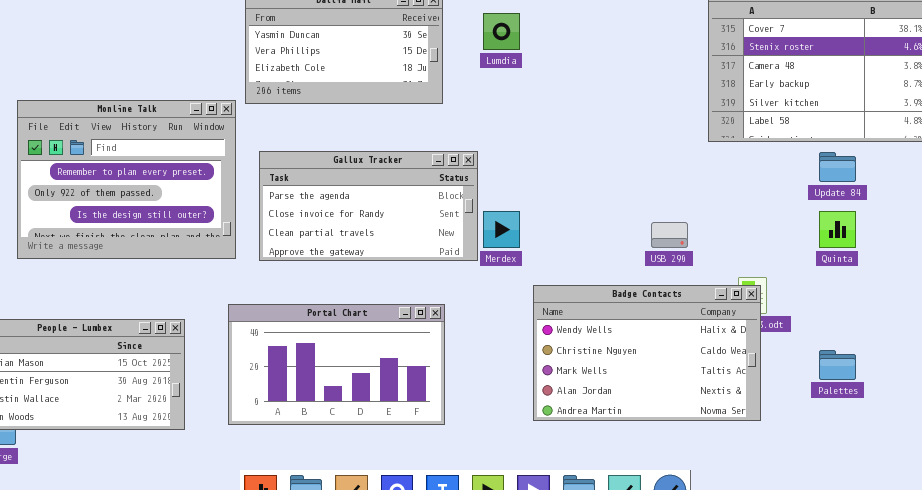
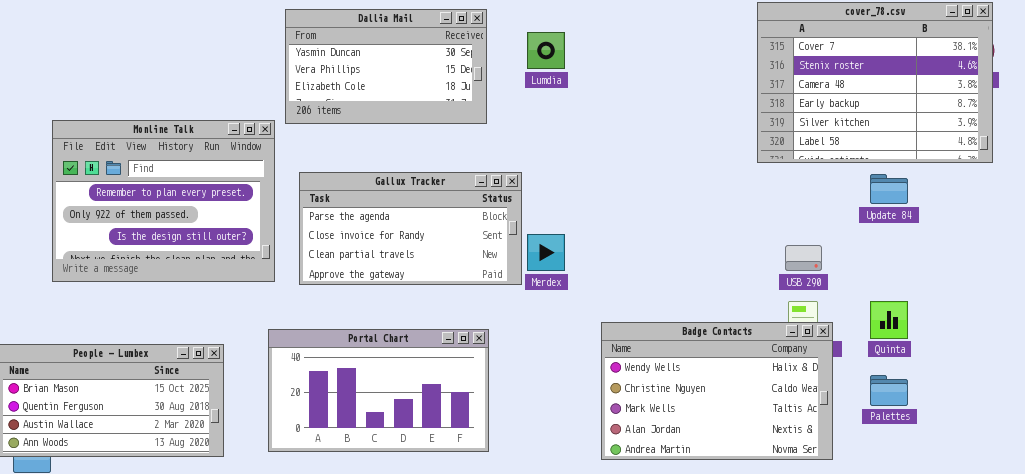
Quinta: [819,211,856,248] -> [870,301,908,339], moved
USB 290: [651,222,688,248] -> [785,245,822,271], moved
Badge Contacts: [533,285,761,421] -> [601,322,833,460], moved

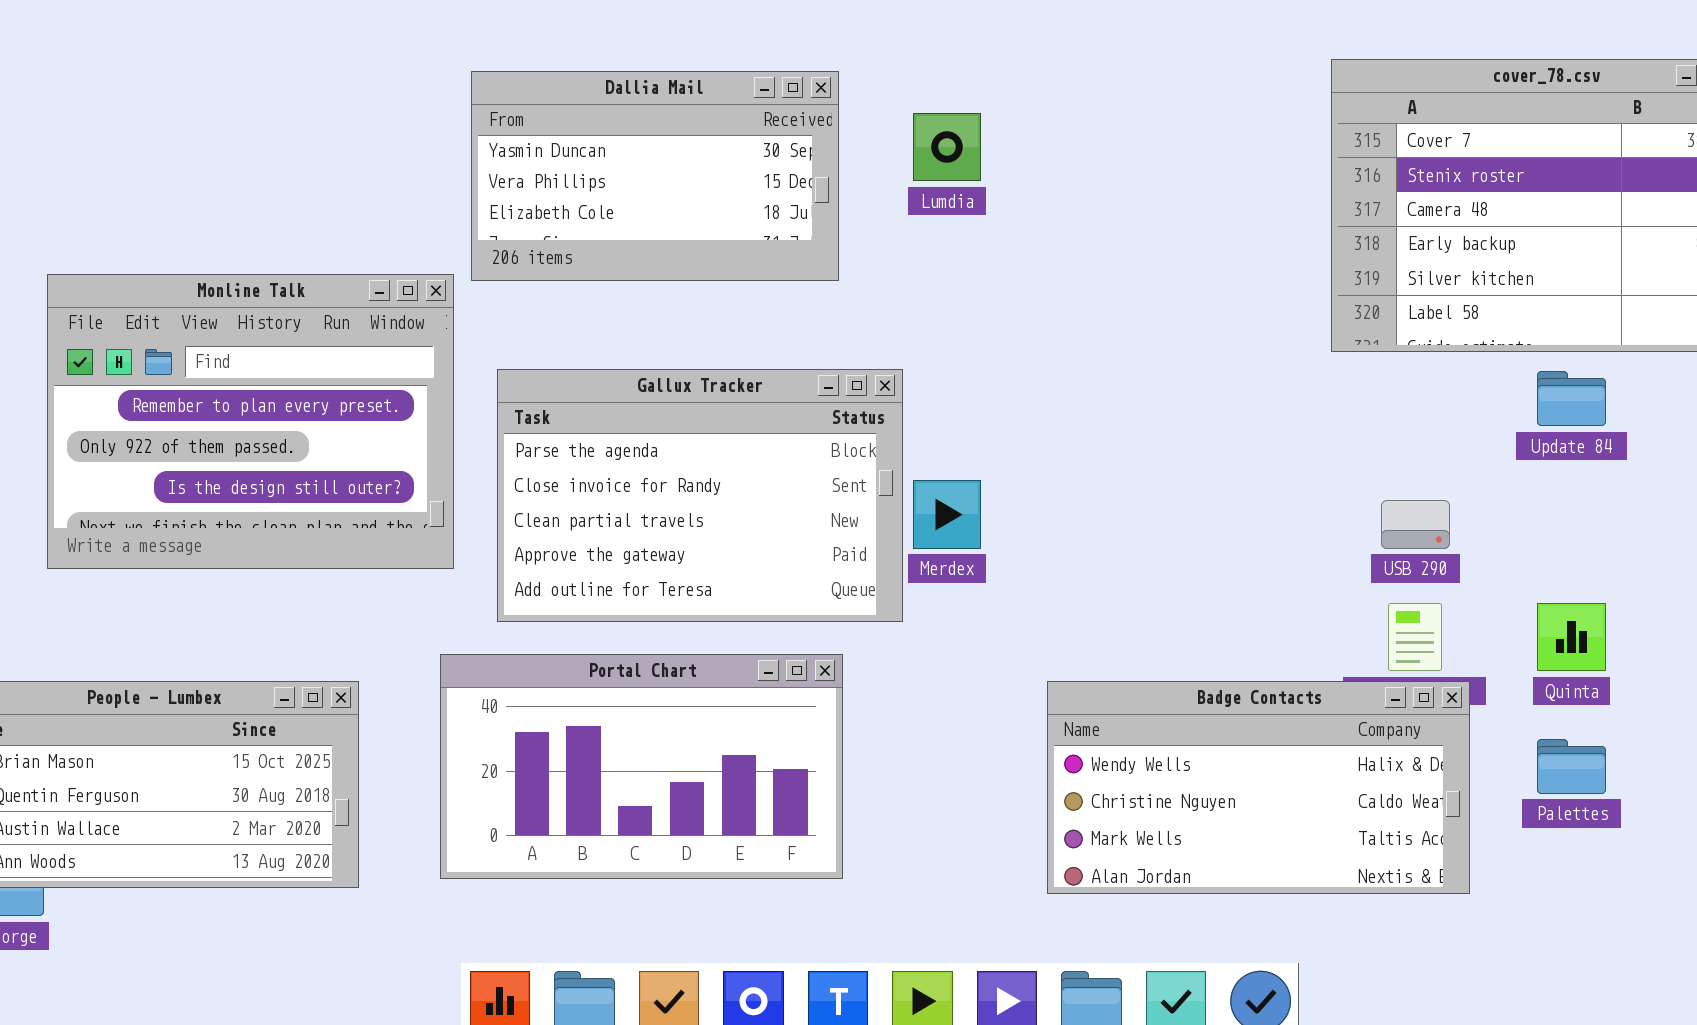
Gallux Tracker: [299,172,522,285] -> [497,369,903,622], resized
Badge Contacts: [601,322,833,460] -> [1047,681,1470,894], resized

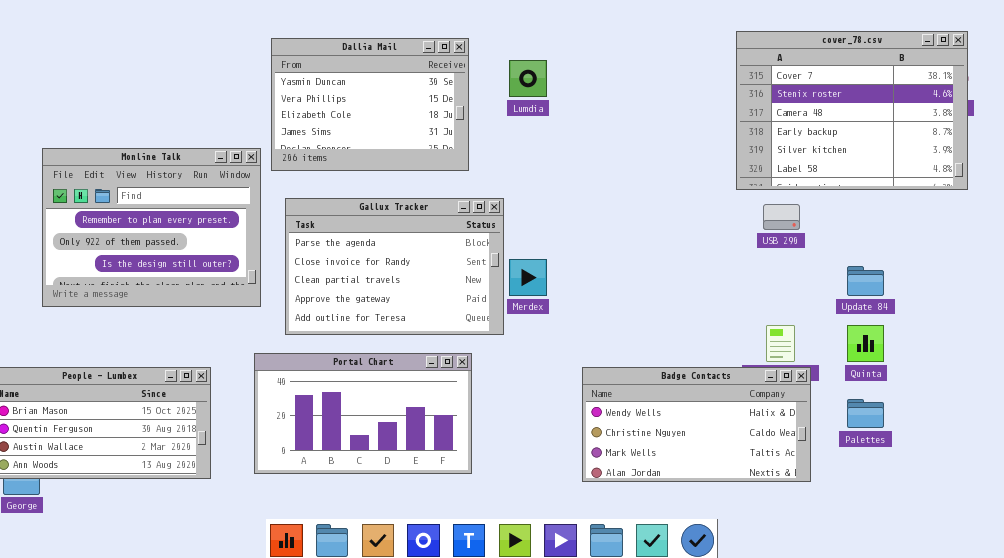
Dallia Mail: [471,71,839,281] -> [271,38,469,171], resized
Update 84: [1537,371,1606,426] -> [847,266,884,296], moved
USB 290: [1381,500,1450,549] -> [763,204,800,230], moved

